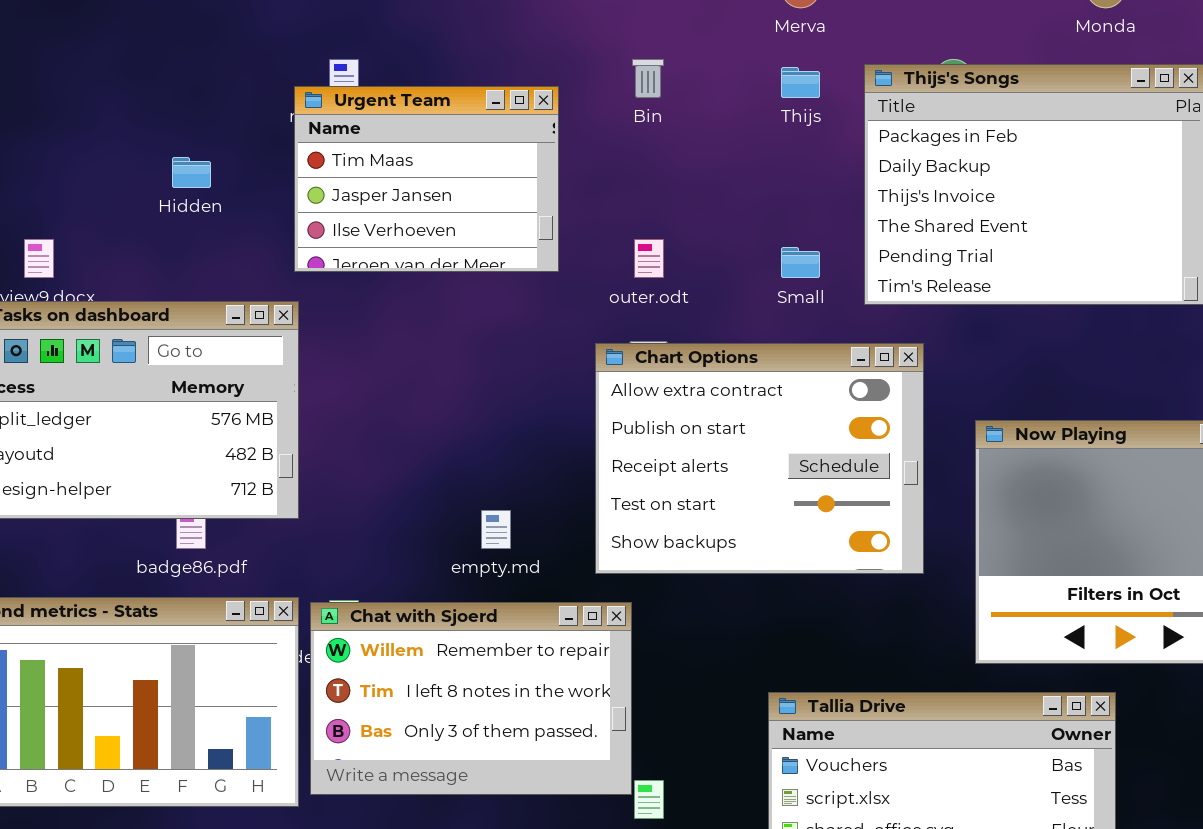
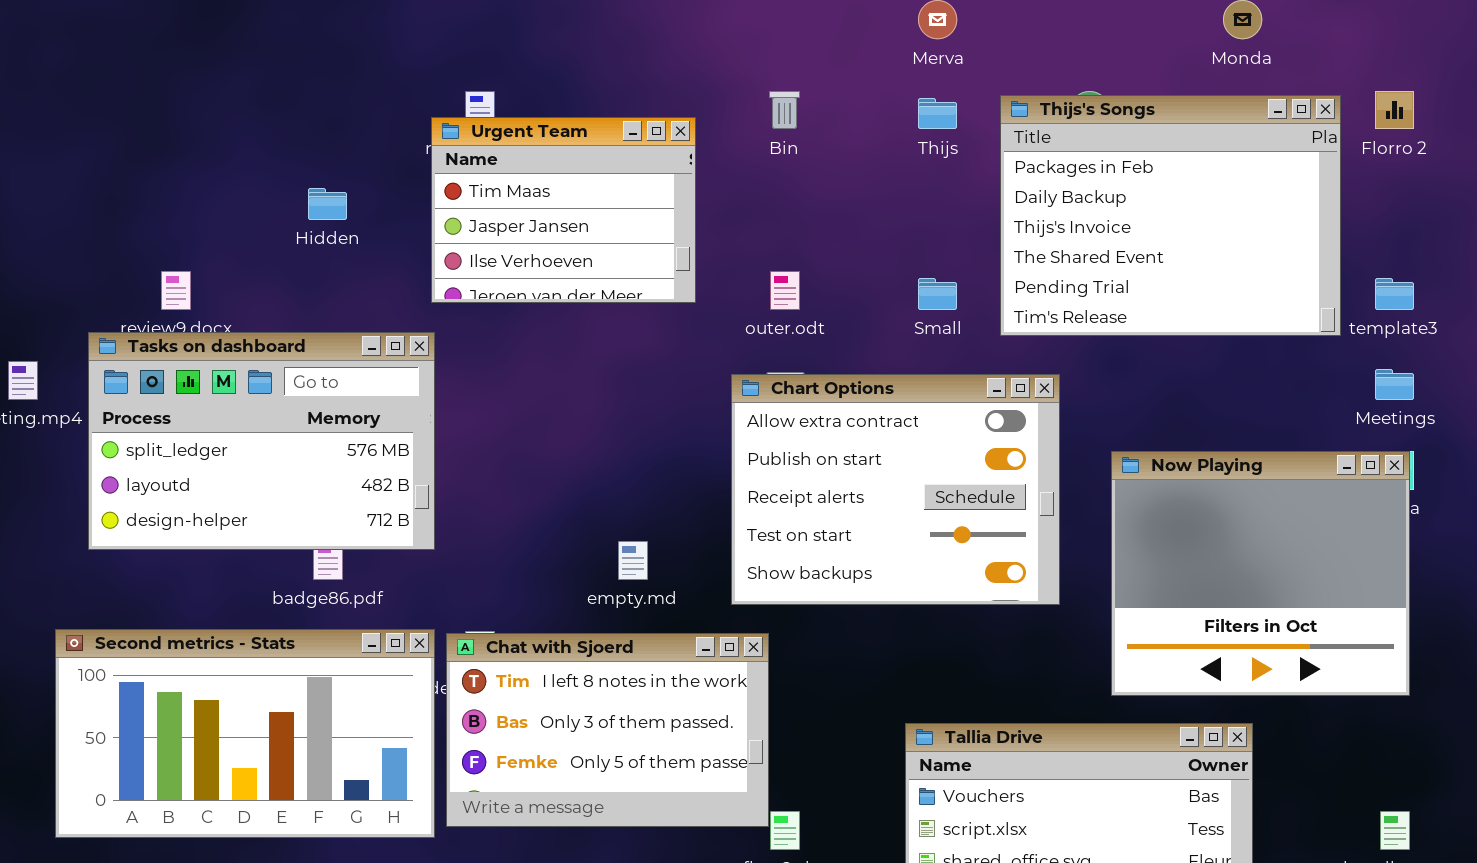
Chat with Sjoerd: [310,602,632,795] -> [446,633,769,827], scrolled down 1 row

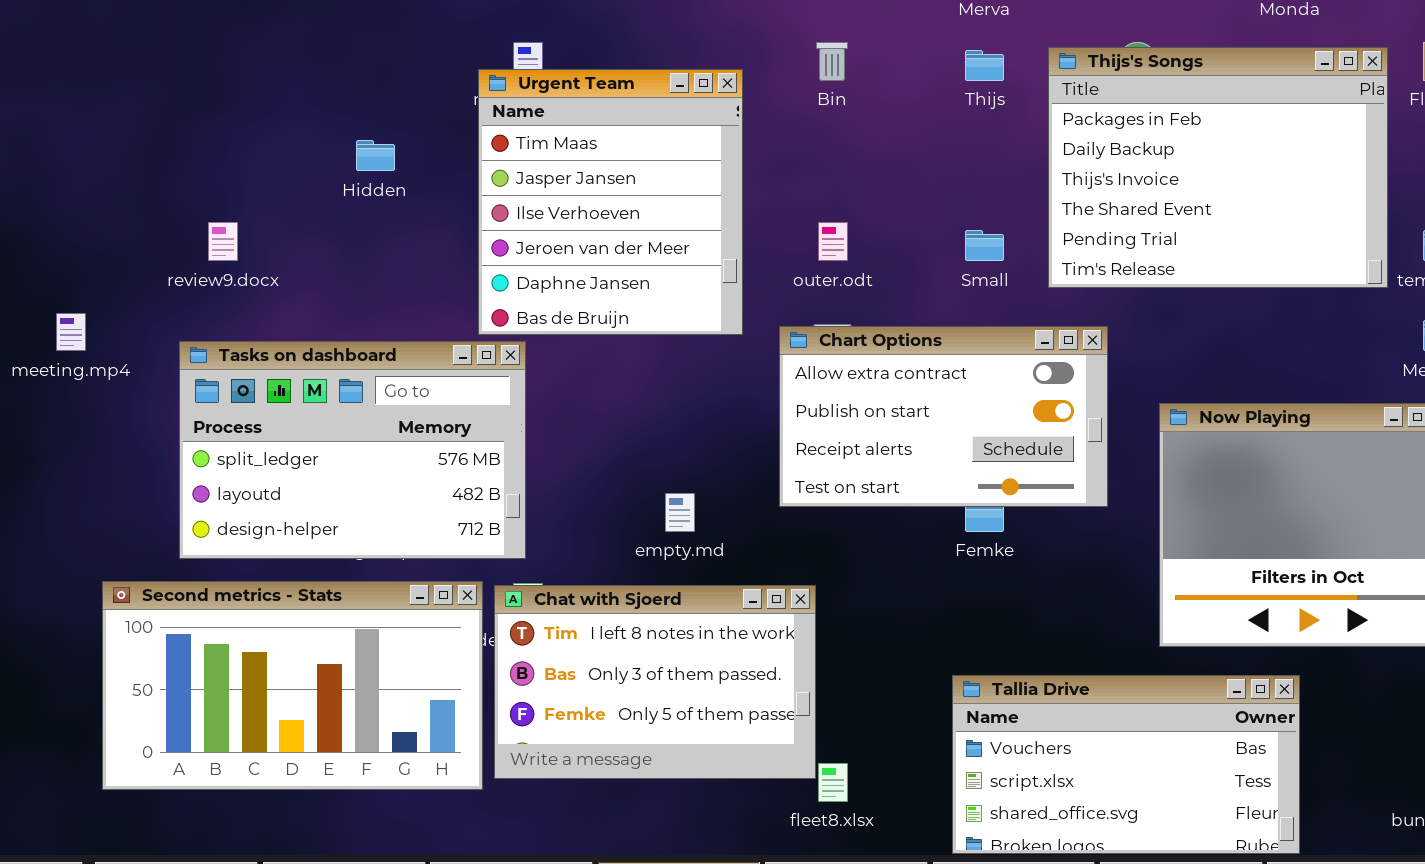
Urgent Team: [431,117,696,303] -> [478,69,743,335], resized
Tasks on dashboard: [88,332,435,550] -> [179,341,526,559], moved
Chart Options: [731,374,1060,605] -> [779,326,1108,507], resized

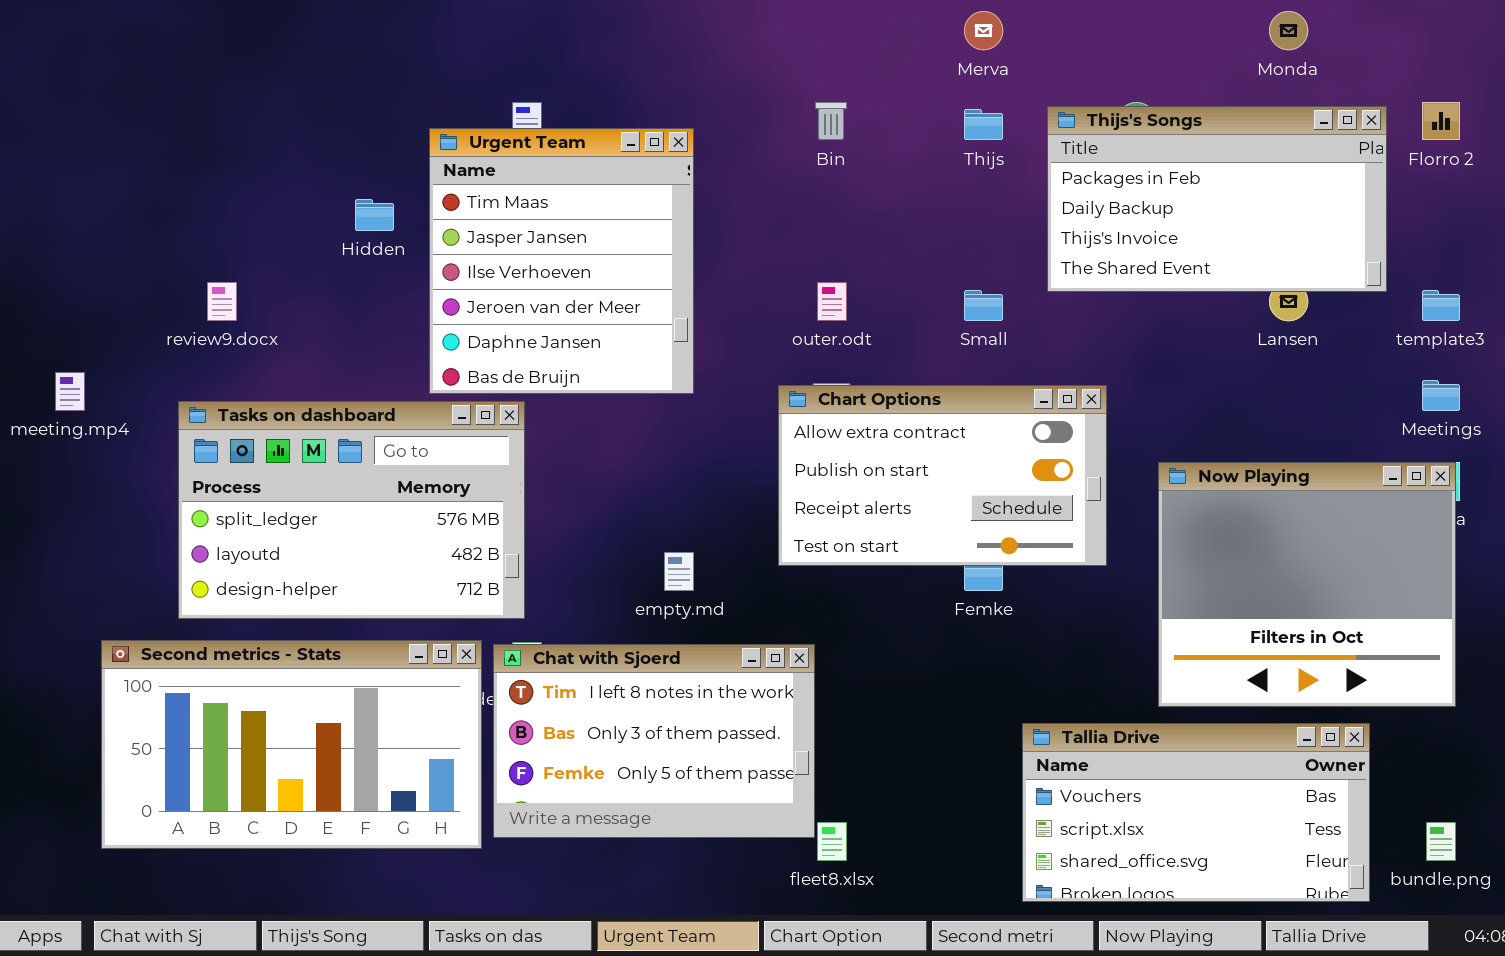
Thijs's Songs: [1048,47,1388,288] -> [1047,106,1387,292], resized
Urgent Team: [478,69,743,335] -> [429,128,694,394], moved
Tallia Drive: [952,675,1300,854] -> [1022,723,1370,902], moved

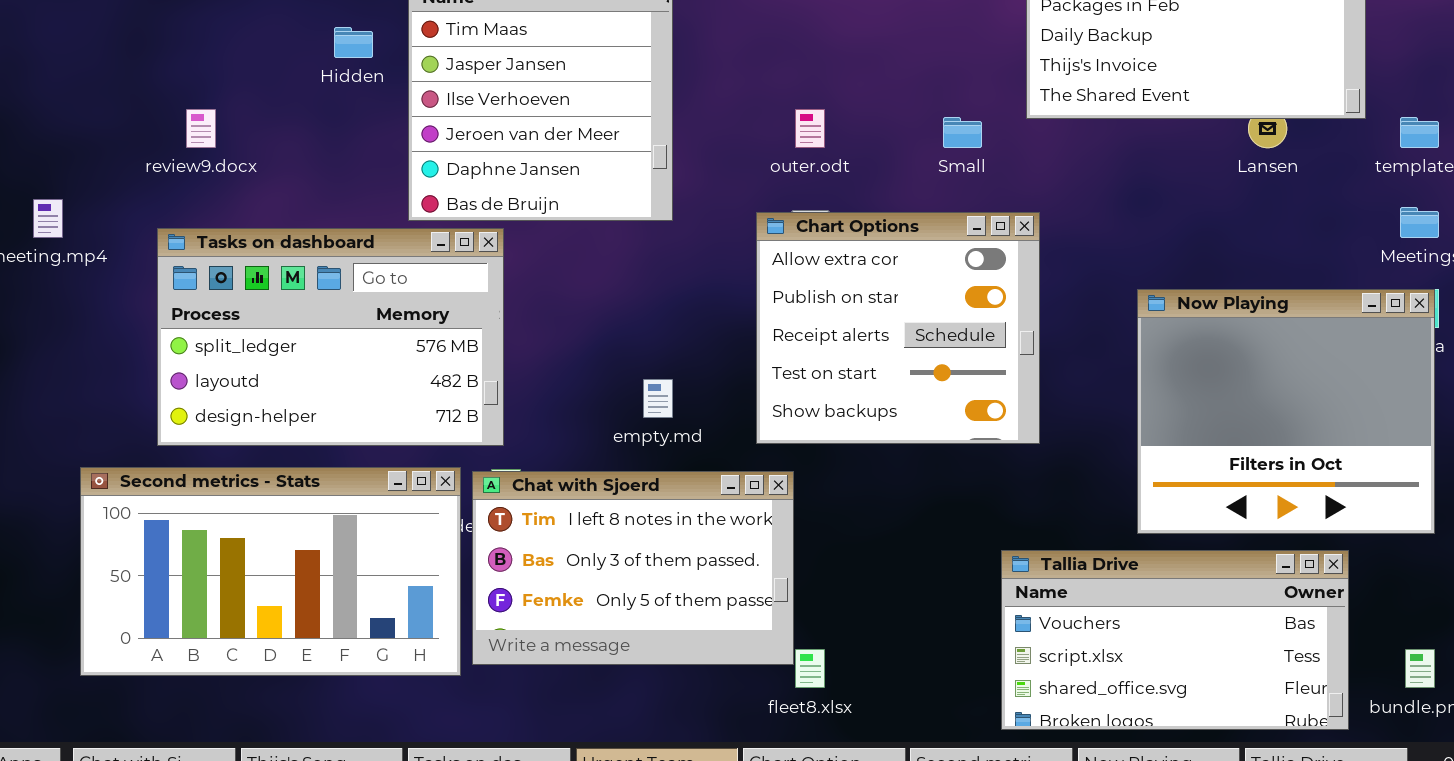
Chart Options: [778,385,1107,566] -> [756,212,1040,444], resized

